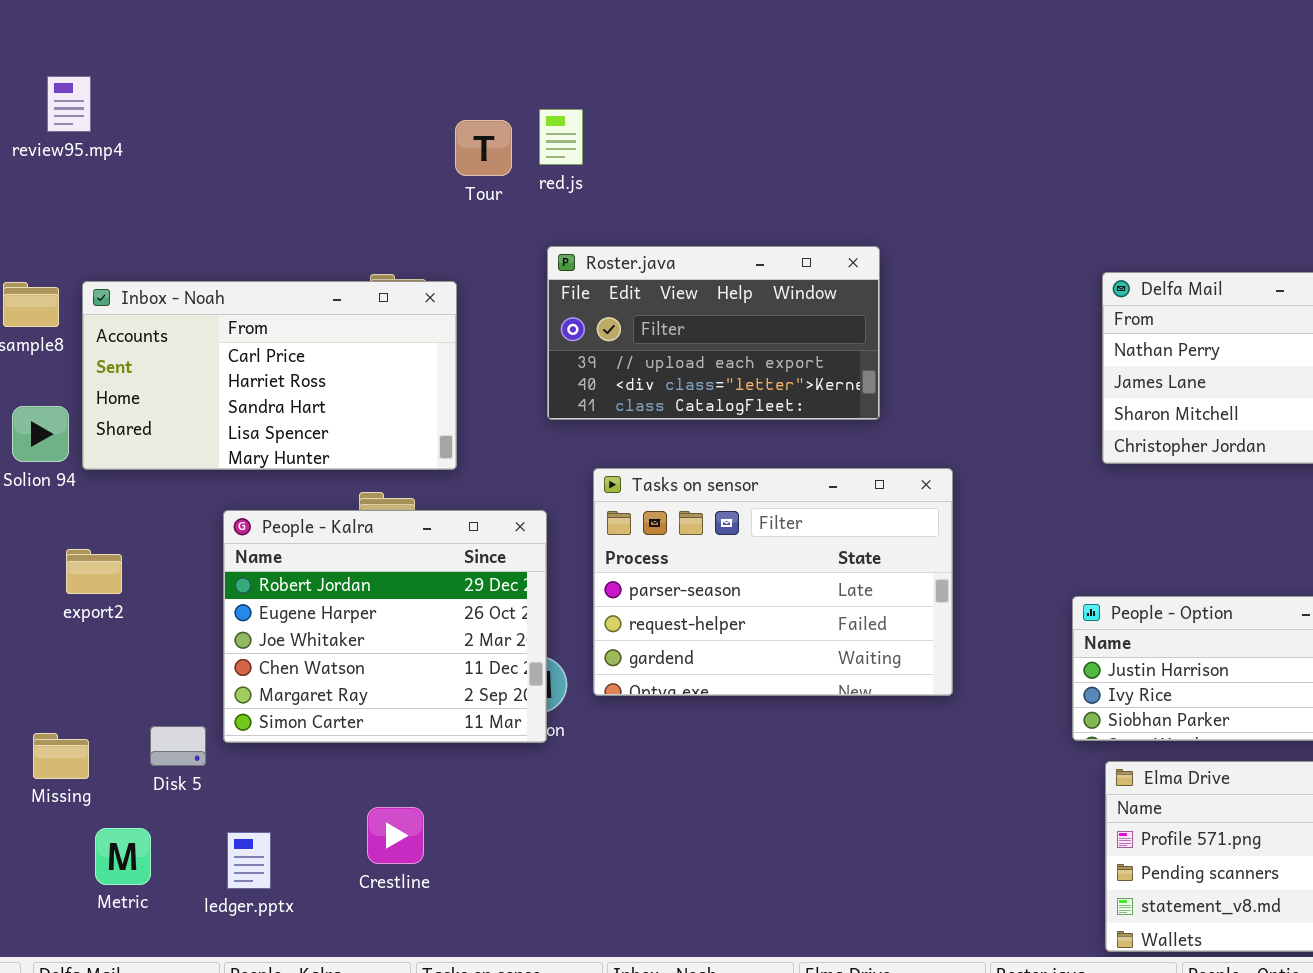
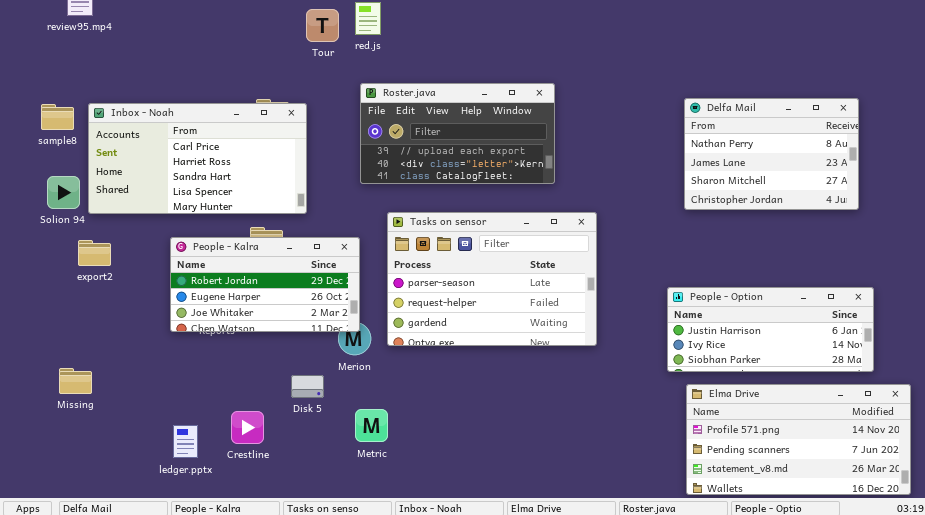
People - Kalra: [223,510,547,743] -> [170,237,360,332], resized
export2: [66,549,122,594] -> [78,240,111,266], moved
Disk 5: [150,726,206,766] -> [291,375,324,398], moved
Crestline: [367,807,424,864] -> [231,411,264,444], moved
Metric: [95,828,151,885] -> [355,409,388,442], moved

